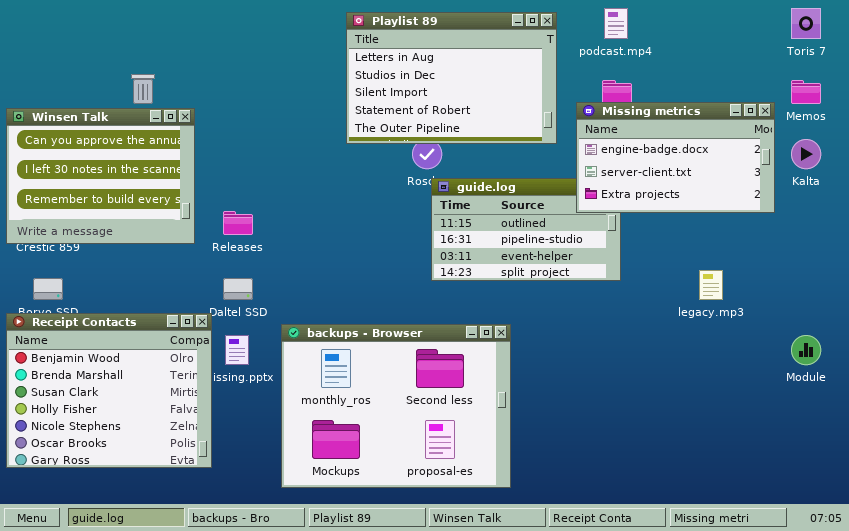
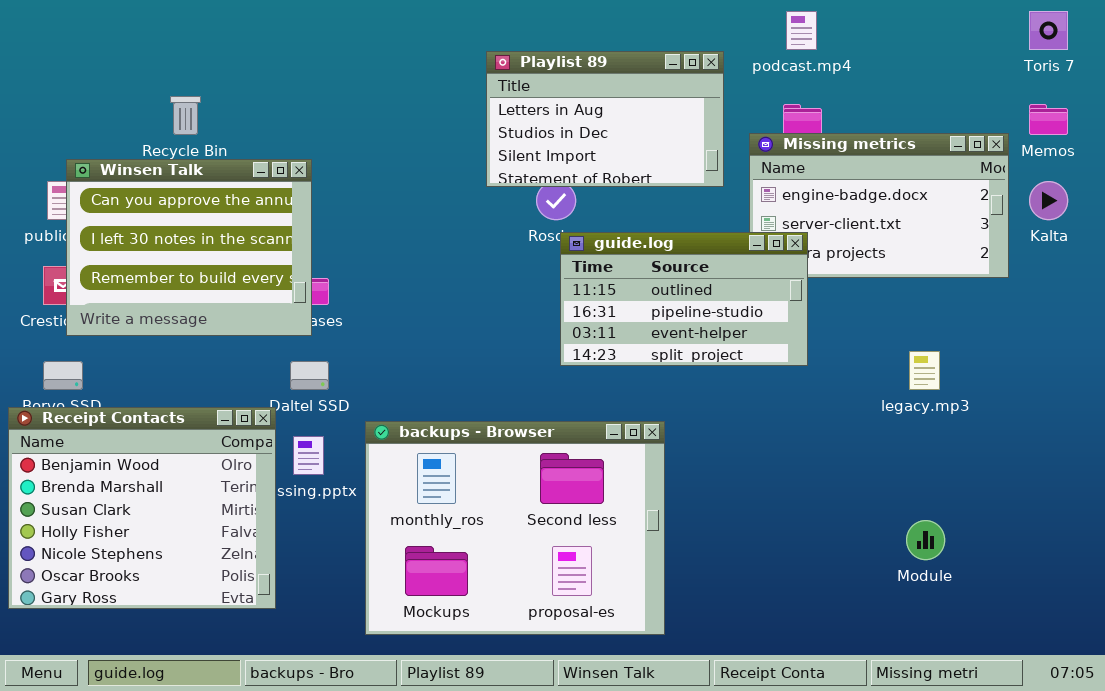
Playlist 89: [346,12,557,144] -> [486,51,724,187], resized
Winsen Talk: [6,108,195,244] -> [66,159,312,336], moved
guide.log: [431,178,621,281] -> [560,232,808,366], raised
Module: [791,335,821,365] -> [906,520,945,560], moved

